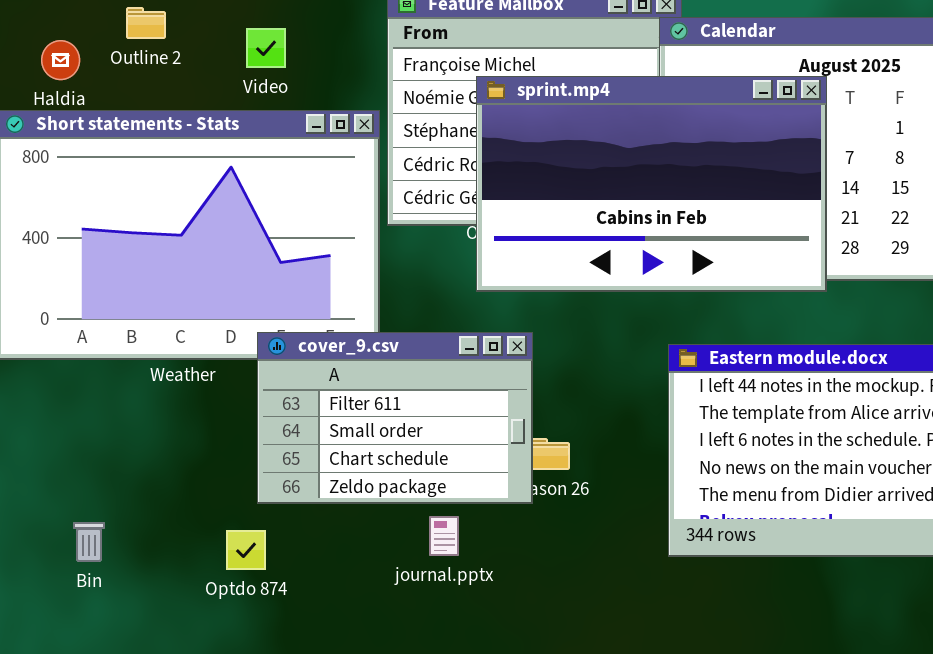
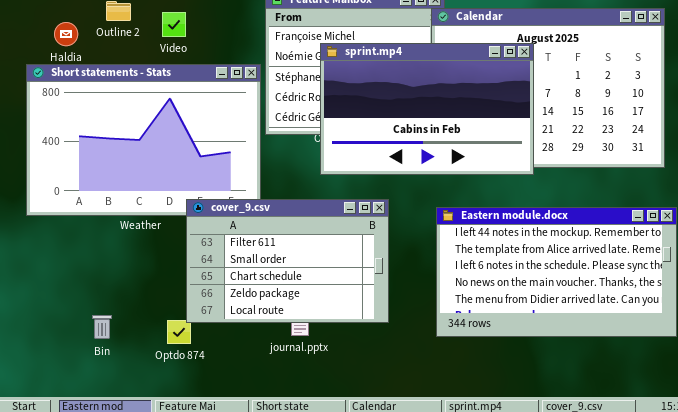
Video: [246,28,286,68] -> [162,12,186,37], moved
cover_9.csv: [257,332,533,504] -> [186,199,389,323], resized
Bin: [73,522,105,562] -> [92,315,112,339], moved

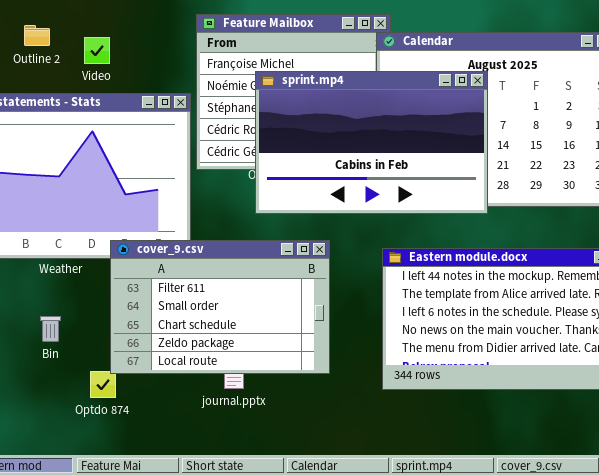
Bin: [92,315,112,339] -> [40,316,61,342], moved

